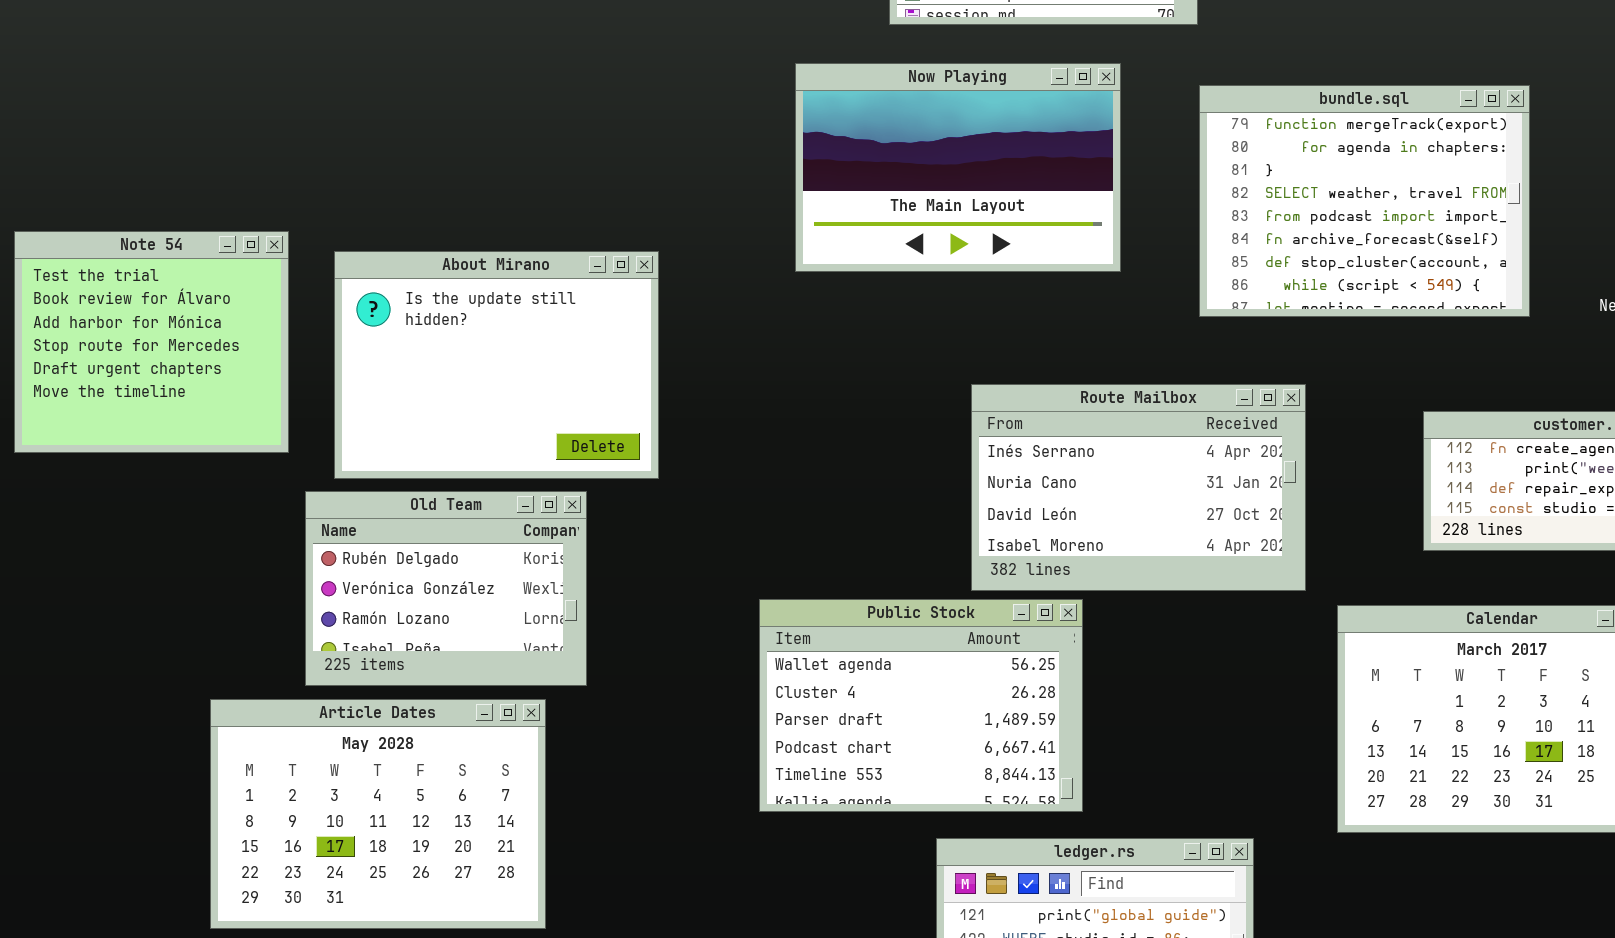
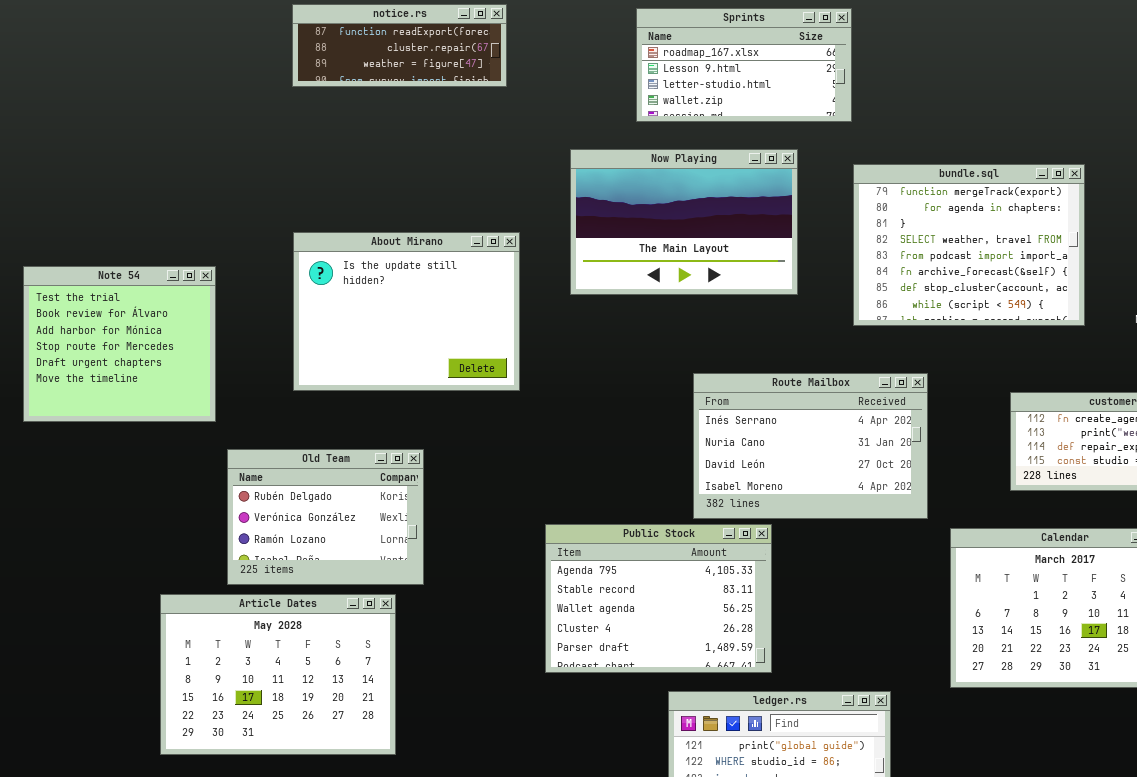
About Mirano: [334,251,659,479] -> [293,232,520,391], moved
Public Stock: [759,599,1083,812] -> [545,524,772,673], scrolled up 2 rows

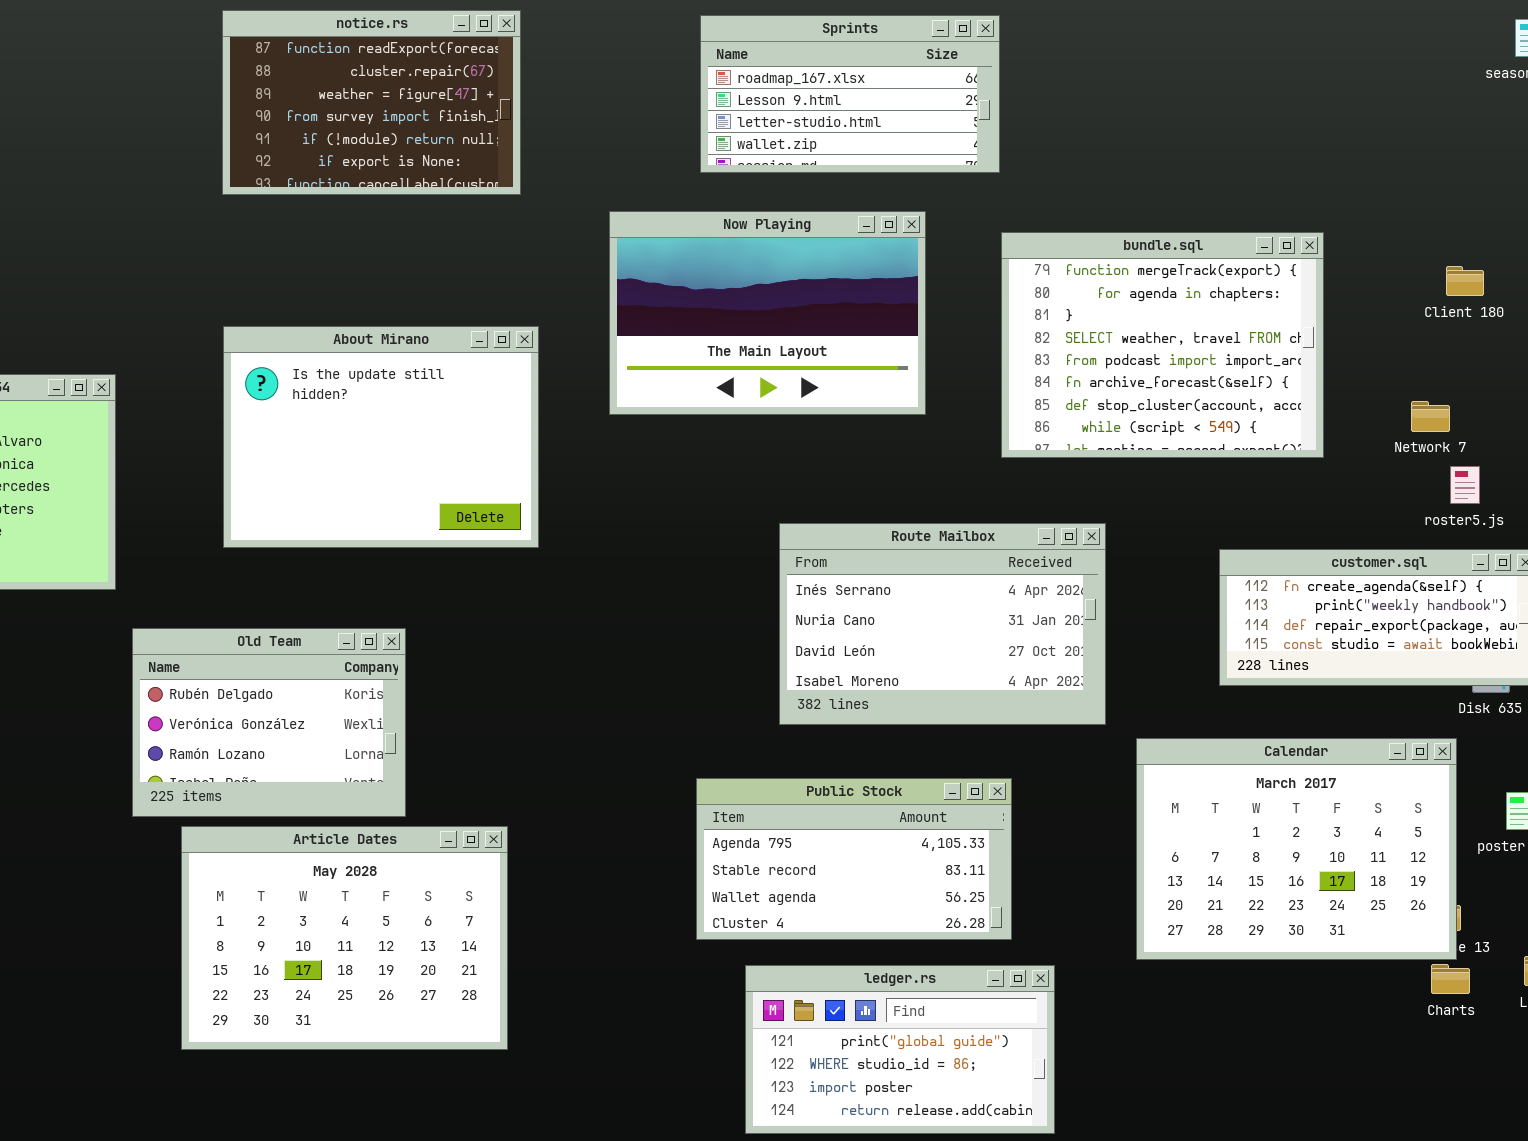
notice.rs: [292,4,507,87] -> [222,10,521,195], resized
Public Stock: [545,524,772,673] -> [696,778,1012,940], moved, resized
Article Dates: [160,594,396,755] -> [181,826,508,1050], moved

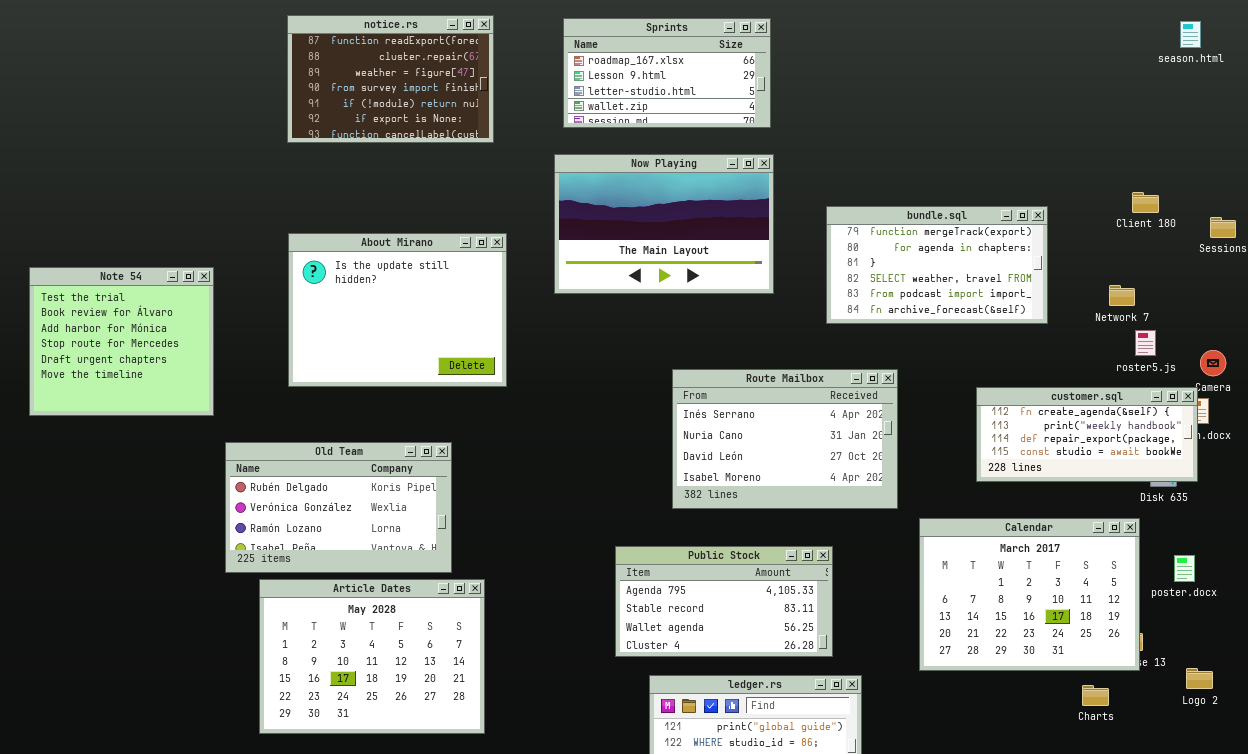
Sprints: [700,15,1000,173] -> [563,18,771,128], moved
bundle.sql: [1001,232,1324,458] -> [826,206,1048,324], resized
Old Team: [132,628,406,817] -> [225,442,452,573], resized
Charts: [1431,964,1470,994] -> [1082,685,1109,706], moved

